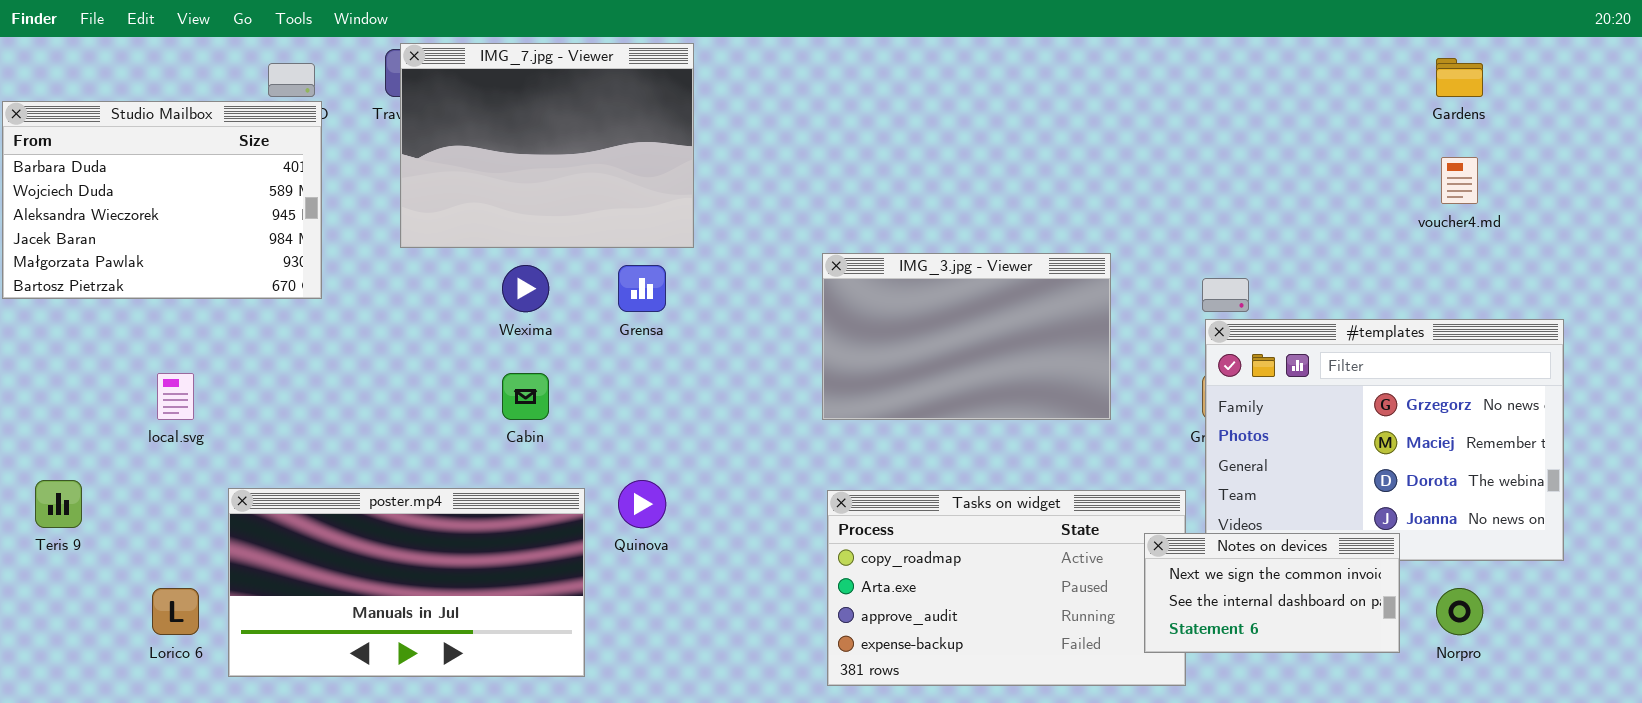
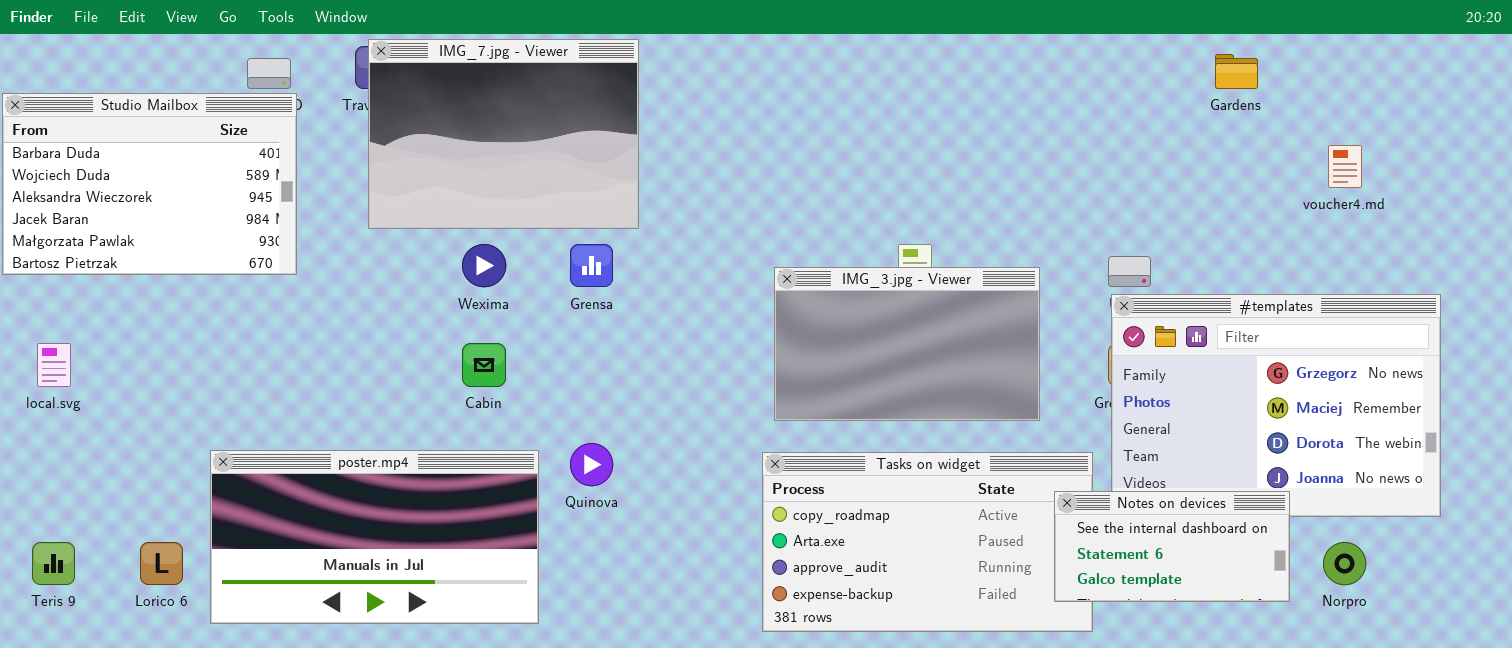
Gardens: [1436,58,1483,97] -> [1215,54,1258,89], moved
IMG_3.jpg - Viewer: [822,253,1111,420] -> [774,267,1040,421], moved
local.svg: [157,373,194,420] -> [37,343,71,387], moved
Teris 9: [35,480,82,528] -> [32,542,75,585], moved
Notes on devices: [1144,533,1400,653] -> [1054,491,1290,602], scrolled down 1 row

